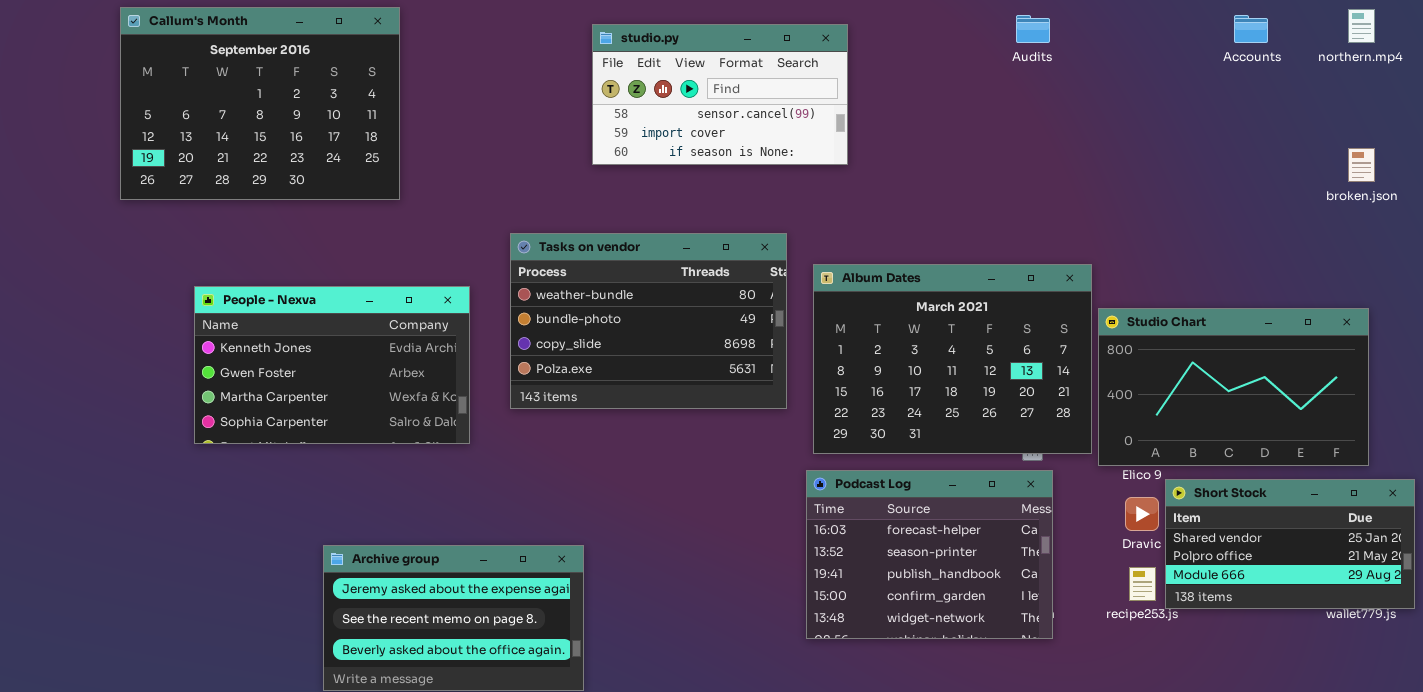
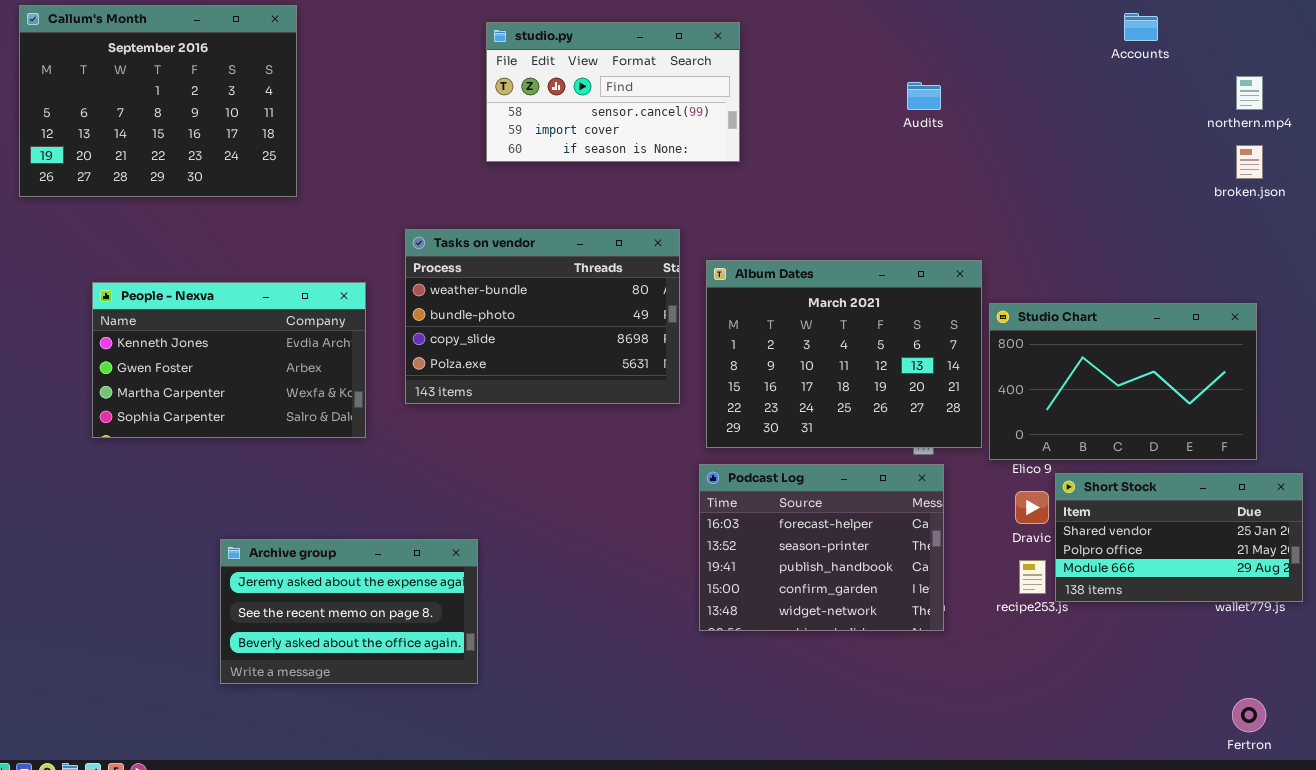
northern.mp4: [1348,9,1375,43] -> [1236,76,1263,110], moved
Audits: [1016,15,1050,43] -> [907,82,941,110], moved

